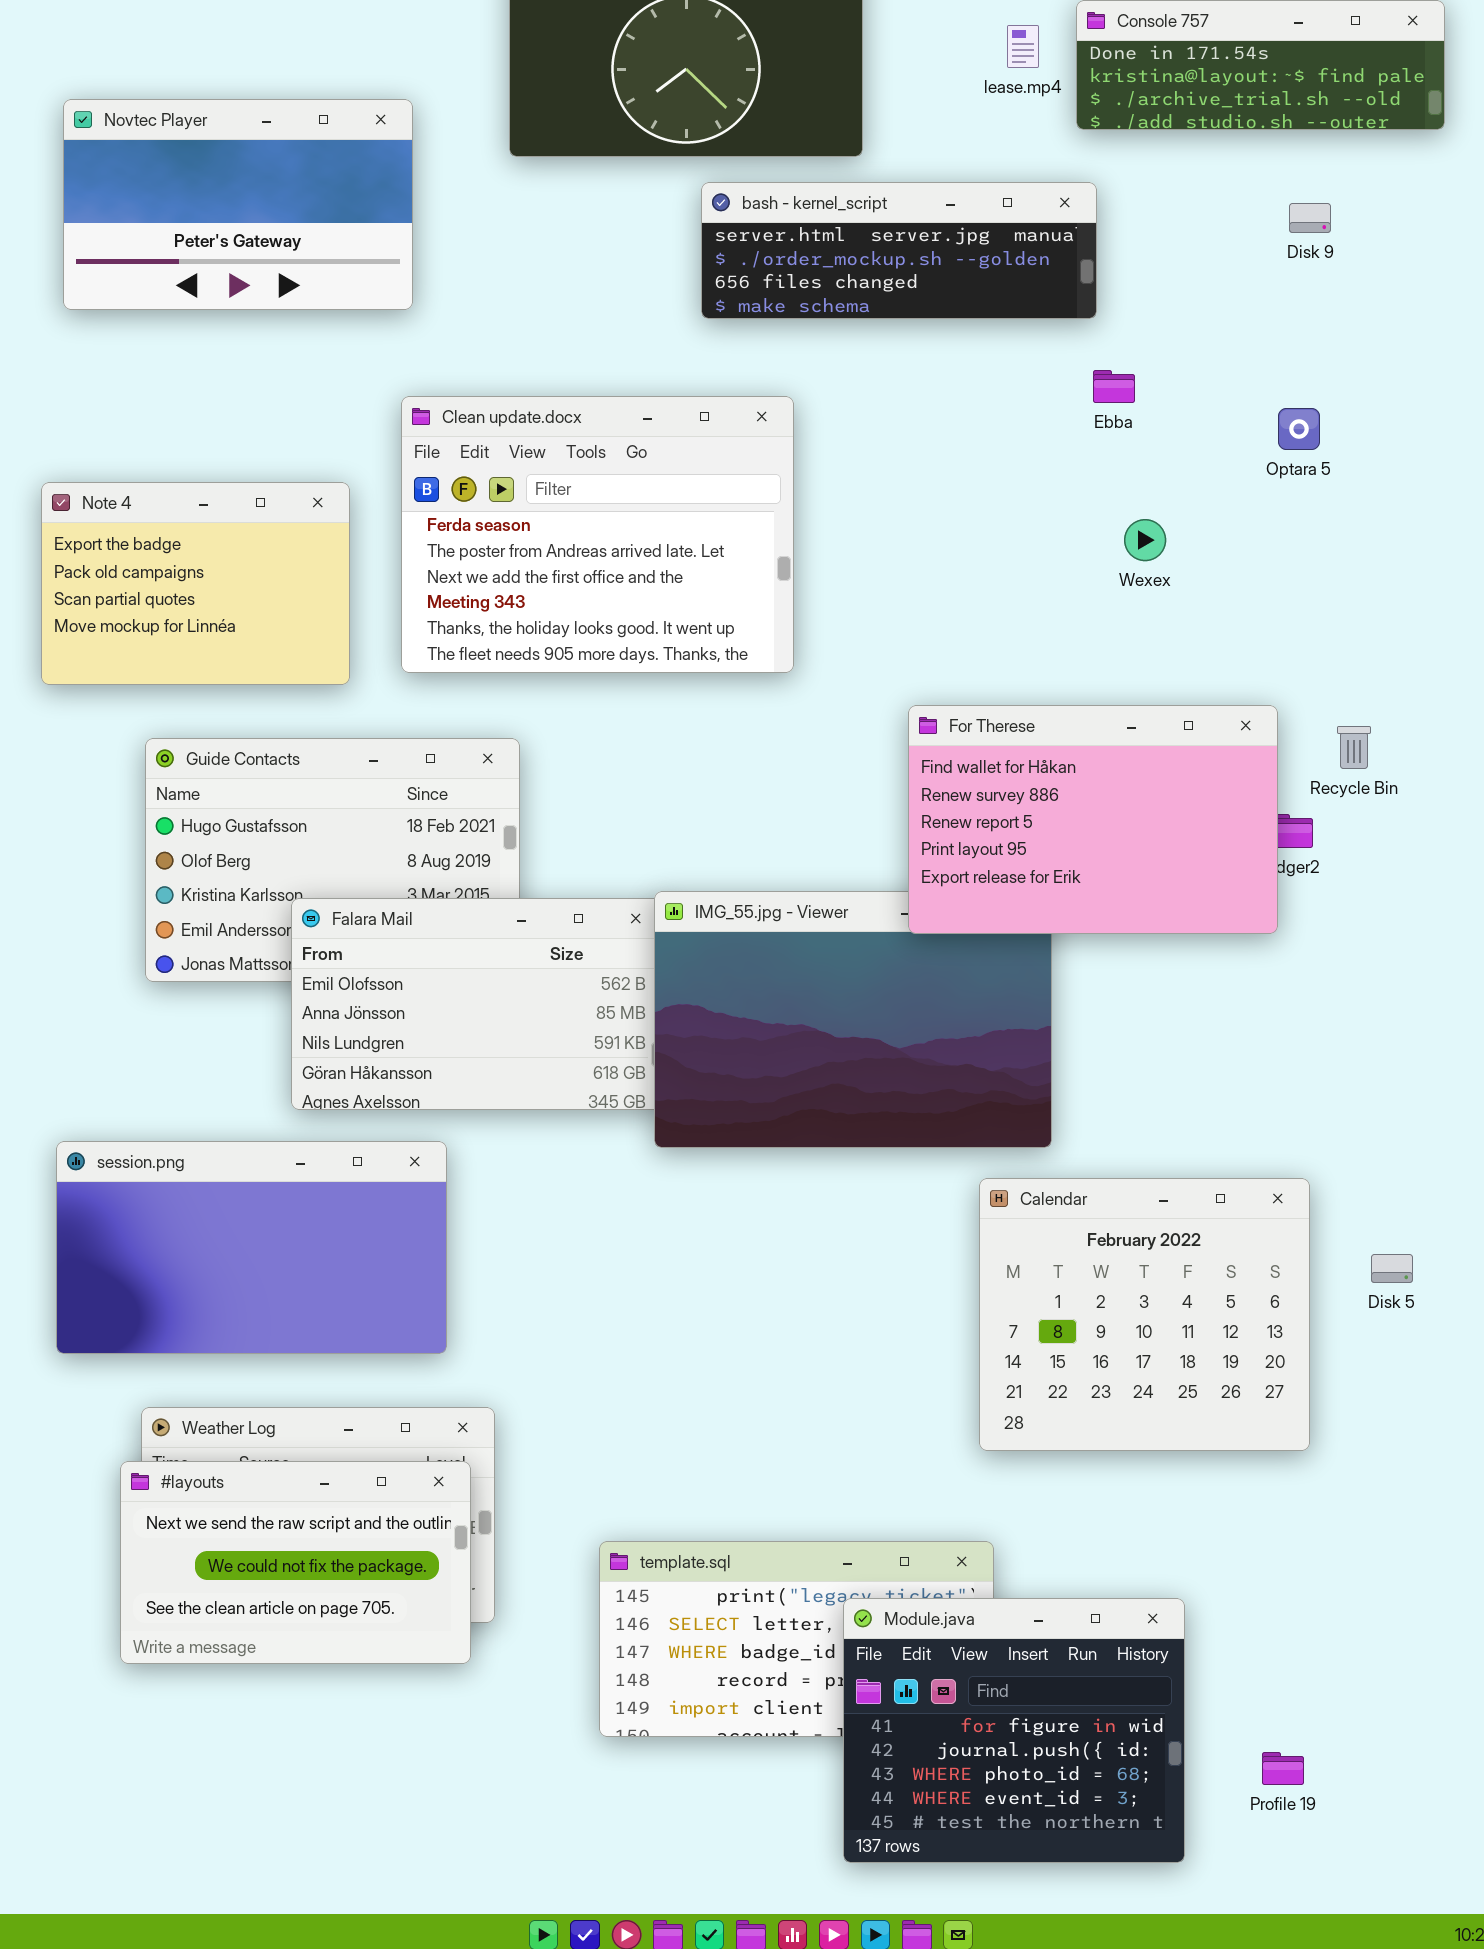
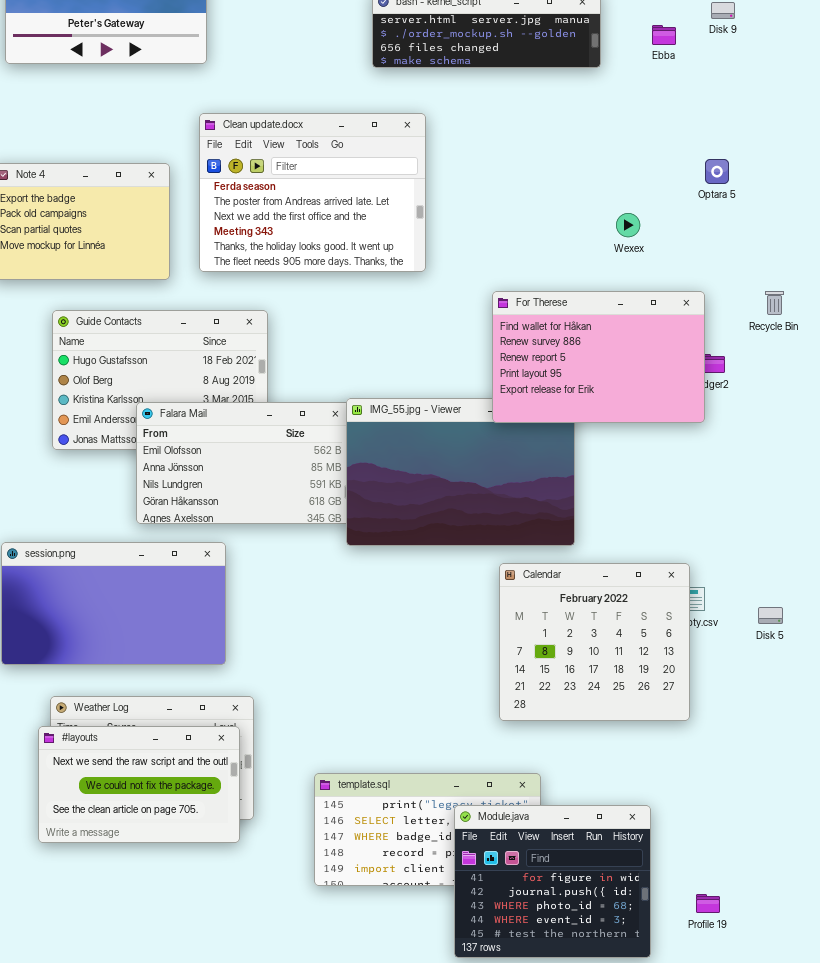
Ebba: [1093,370,1135,403] -> [652,25,676,45], moved
Optara 5: [1278,408,1320,450] -> [705,159,729,184], moved
Wexex: [1124,519,1166,561] -> [616,213,640,237], moved
Recycle Bin: [1337,726,1371,769] -> [765,291,784,315], moved
Calendar: [979,1178,1310,1451] -> [499,563,690,721], moved

